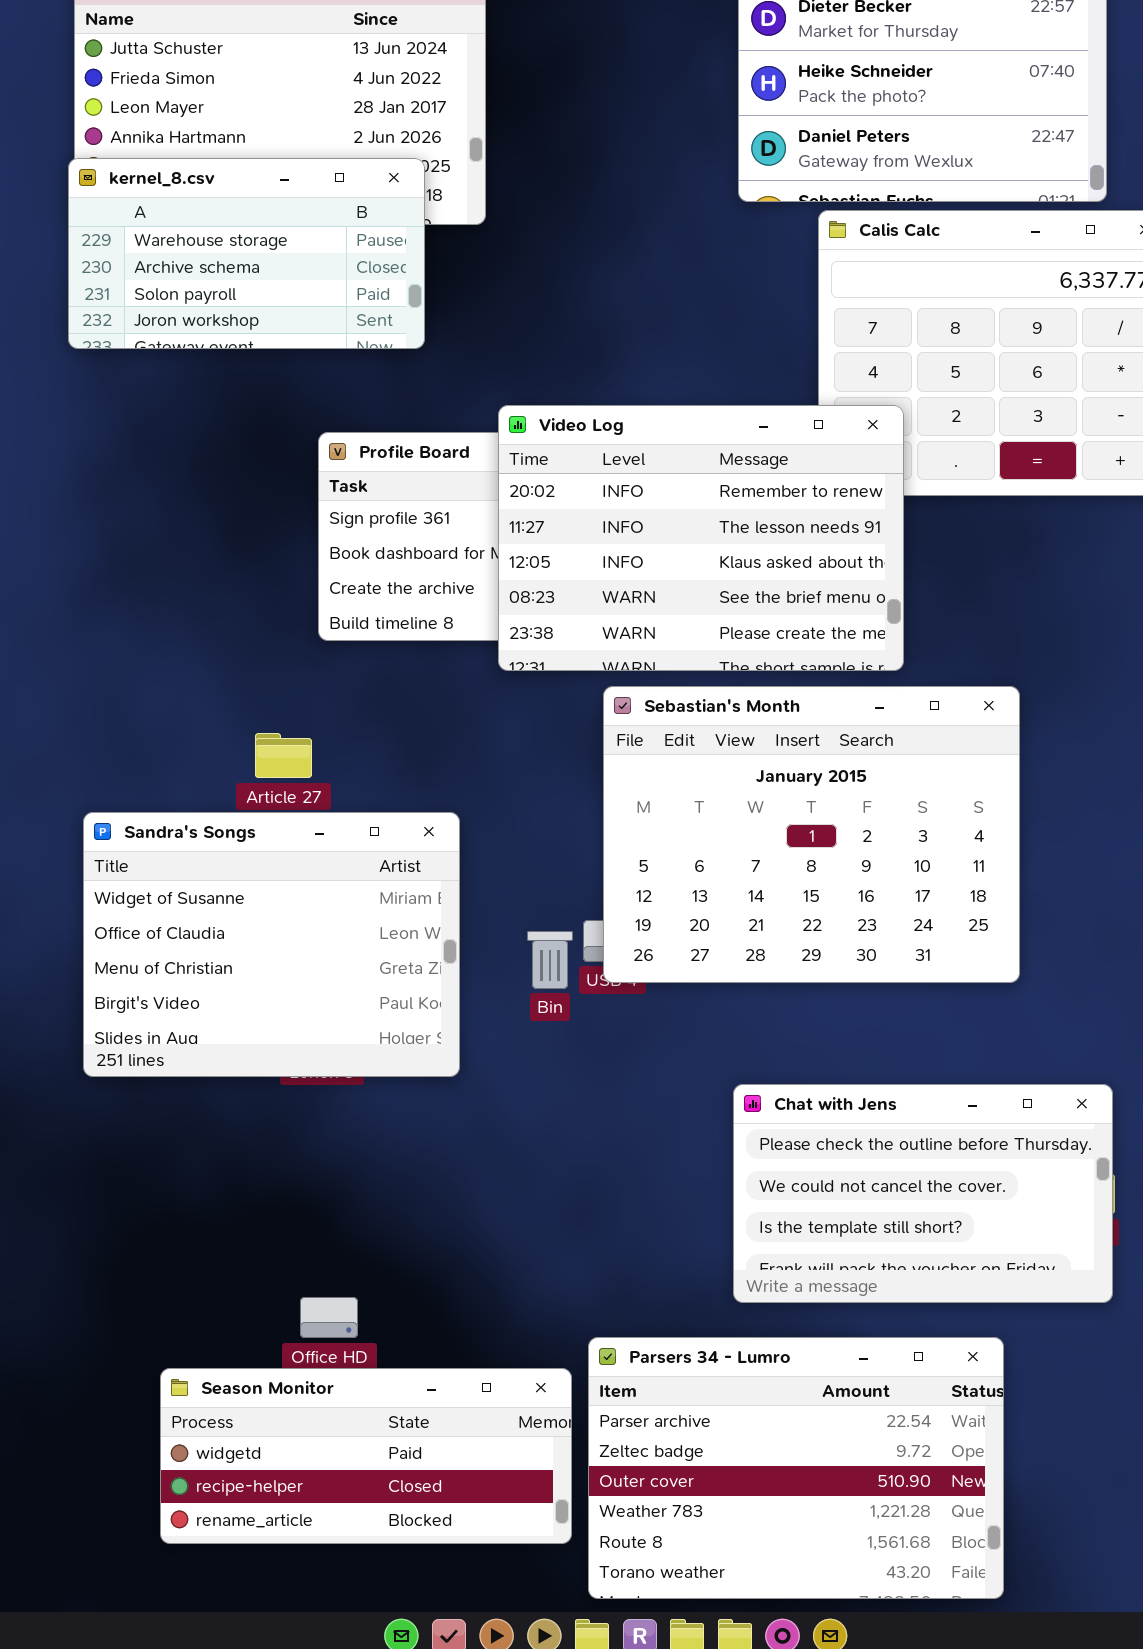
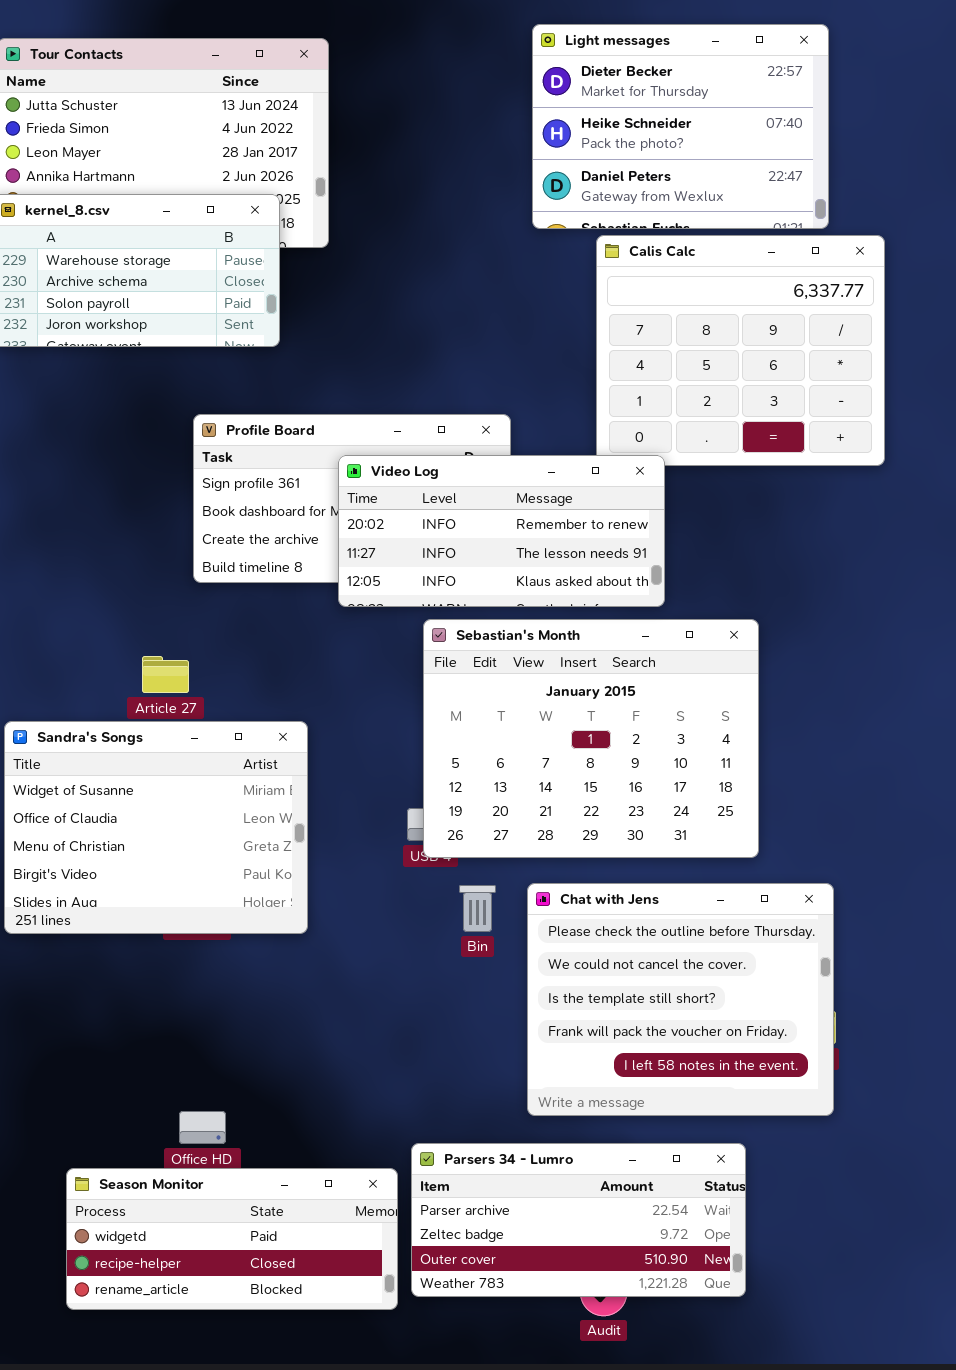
Video Log: [498,405,904,671] -> [338,455,665,607], resized
Bin: [527,931,573,989] -> [459,885,496,932], moved
Chat with Jens: [733,1084,1113,1303] -> [527,883,834,1116], resized
Parsers 34 - Lumro: [588,1337,1004,1599] -> [411,1143,746,1297], resized

